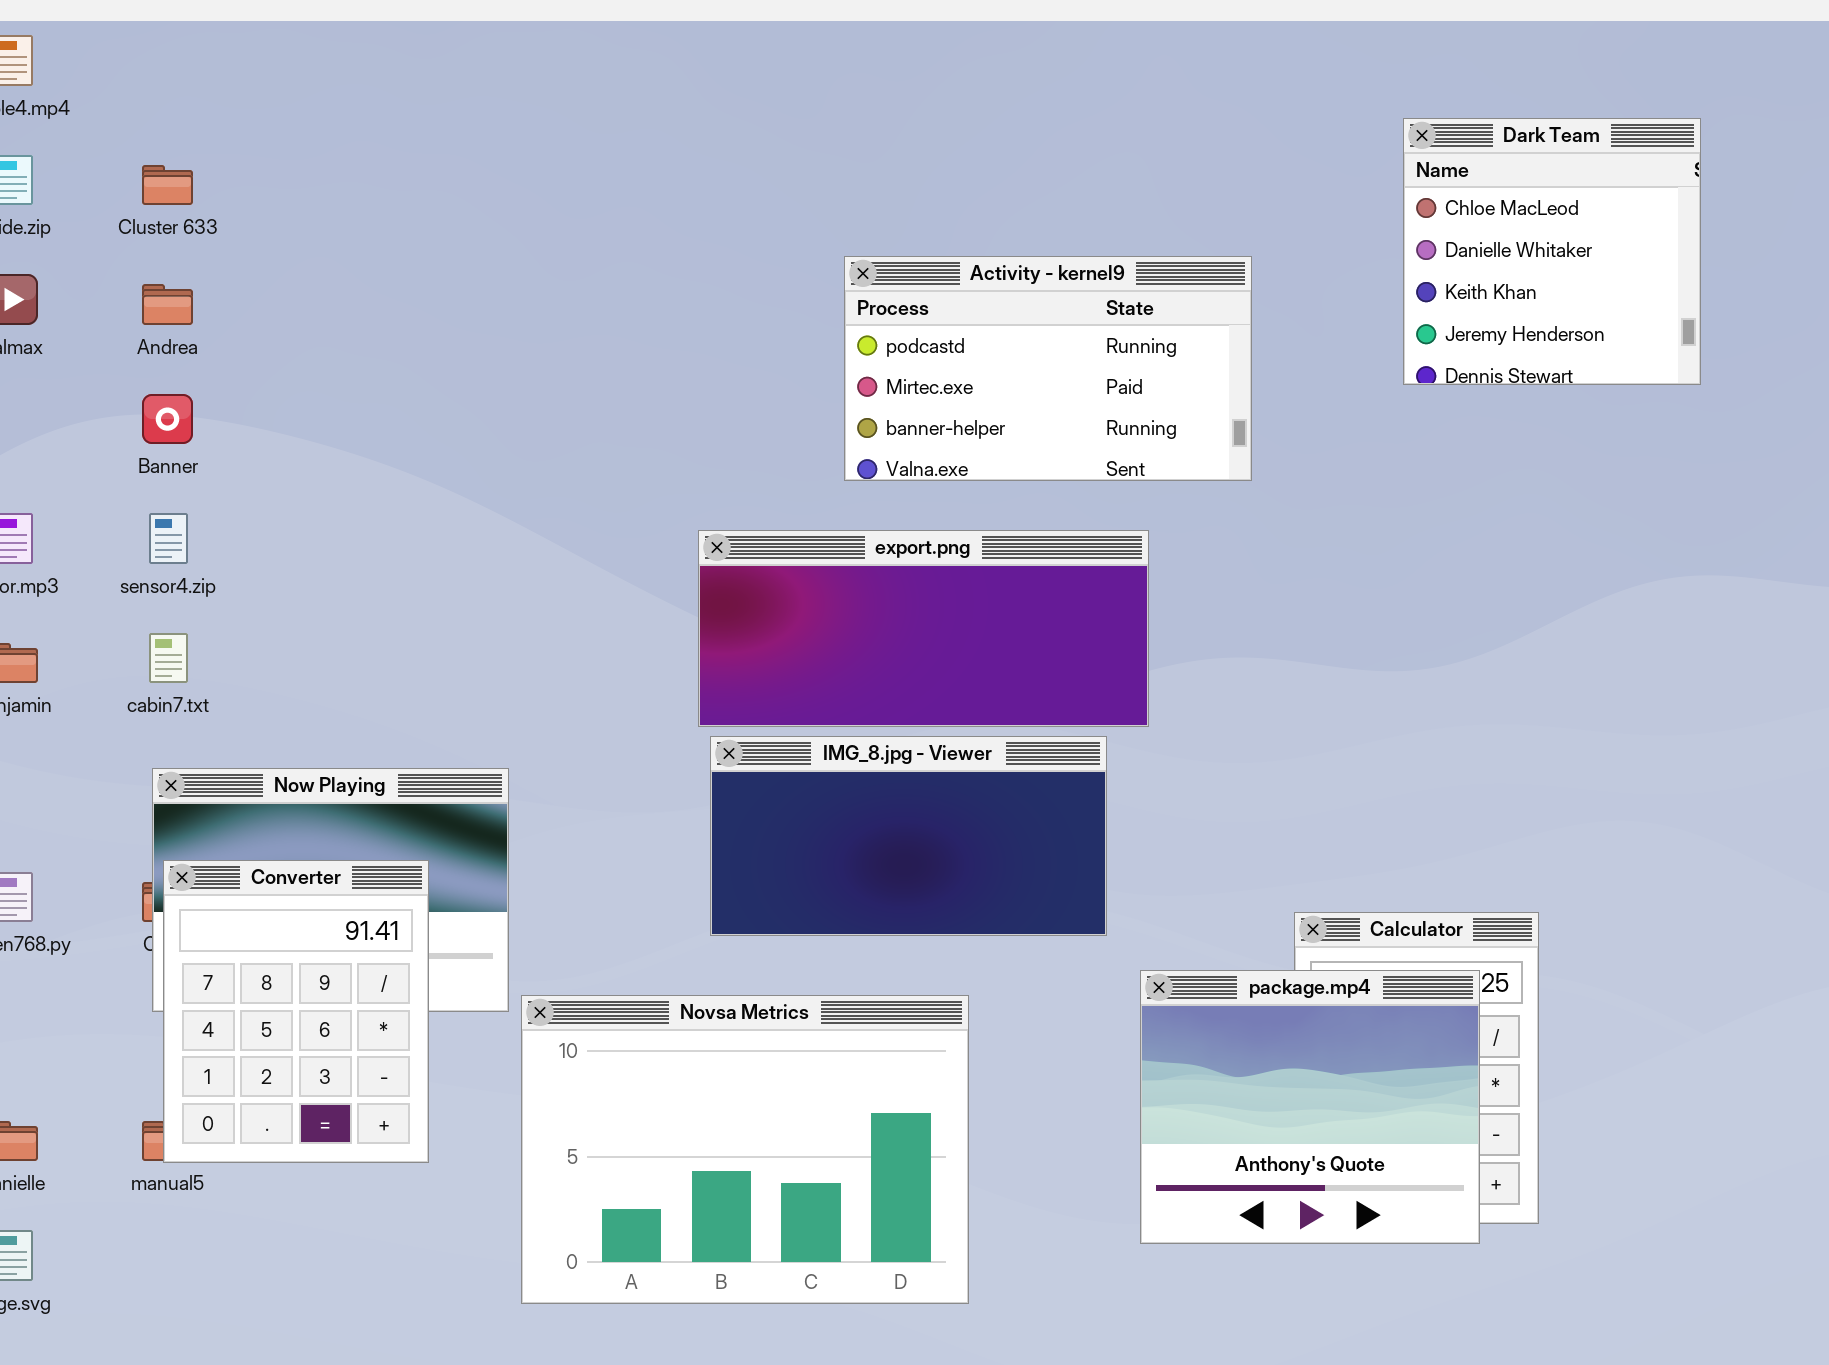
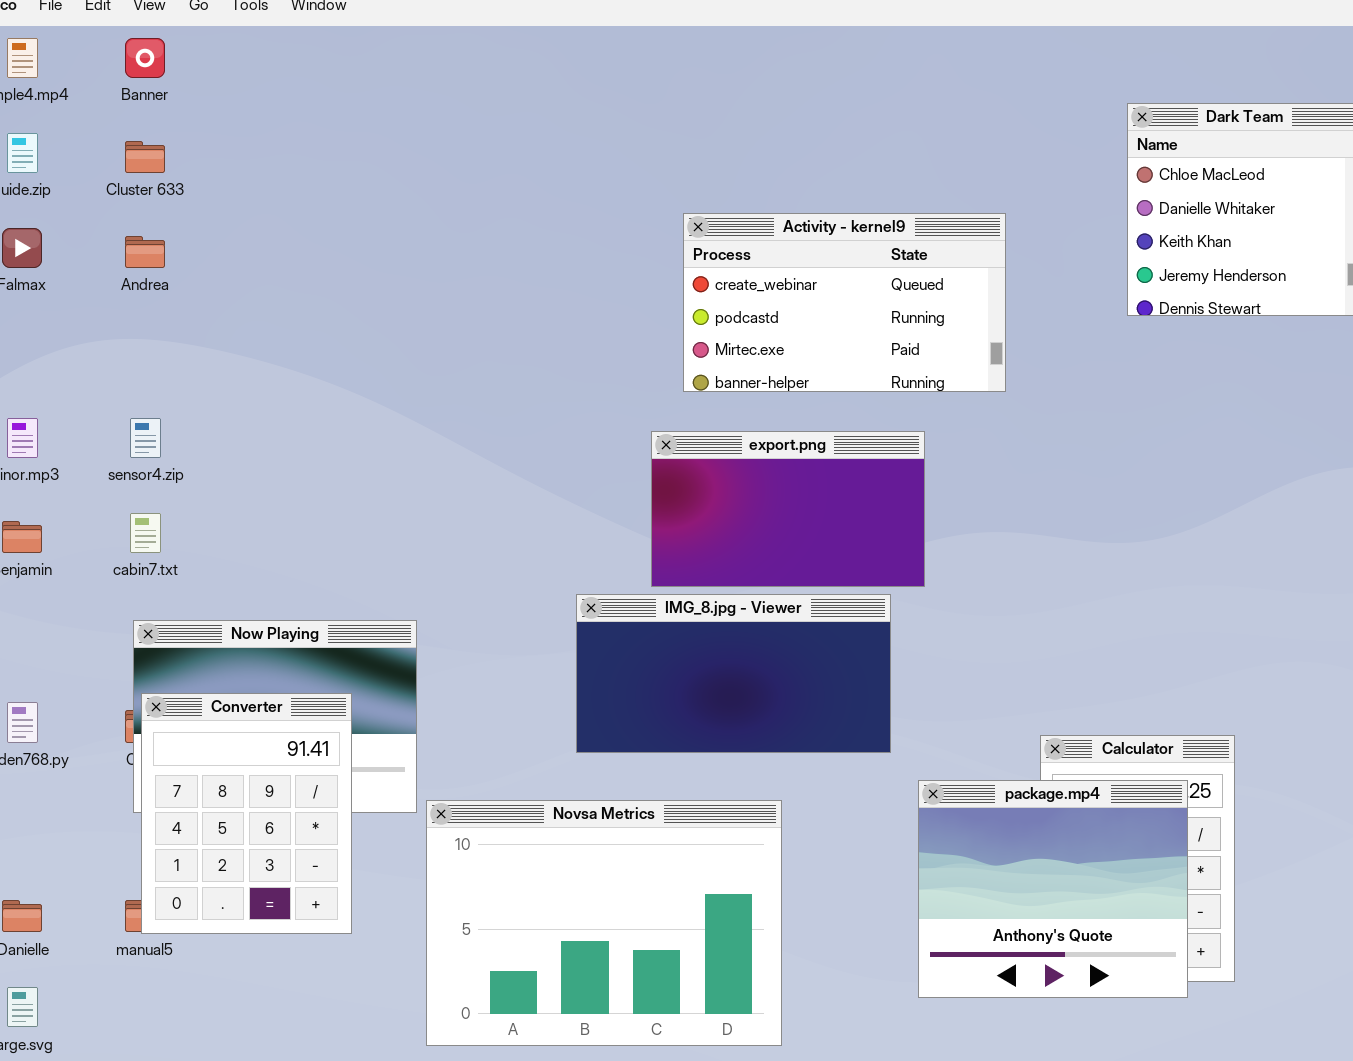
Activity - kernel9: [844,256,1252,481] -> [683,213,1006,392], scrolled up 1 row
Banner: [142,394,193,444] -> [125,38,165,78], moved
export.png: [698,530,1149,727] -> [651,431,925,587], resized

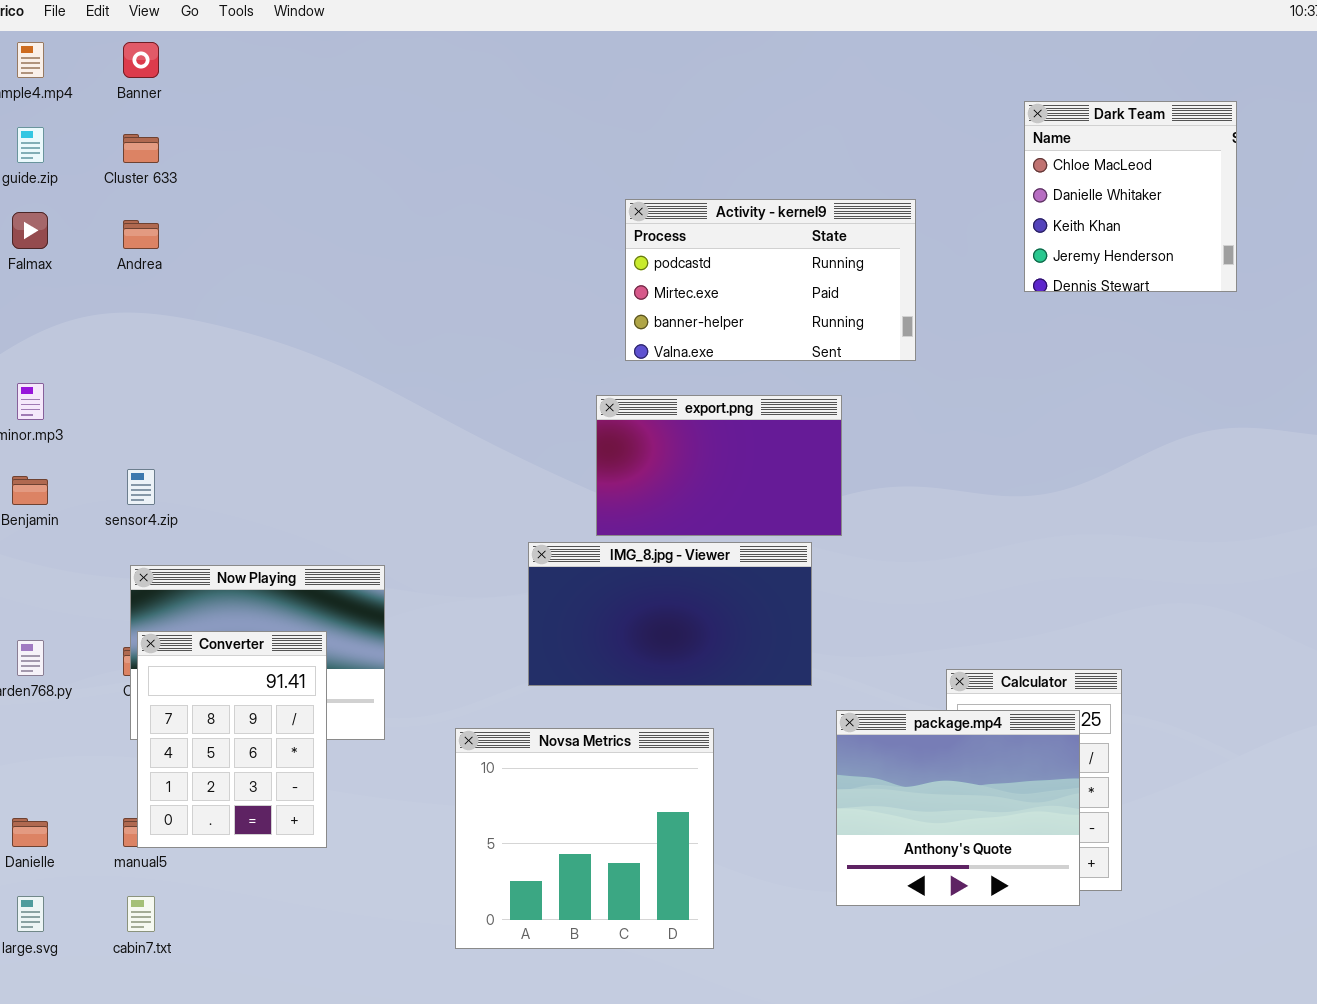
Activity - kernel9: [683,213,1006,392] -> [625,199,916,361], scrolled down 1 row
sensor4.zip: [130,418,161,458] -> [127,469,155,505], moved
cabin7.txt: [130,513,161,553] -> [127,896,155,932], moved
Novsa Metrics: [426,800,782,1046] -> [455,728,714,949], resized

